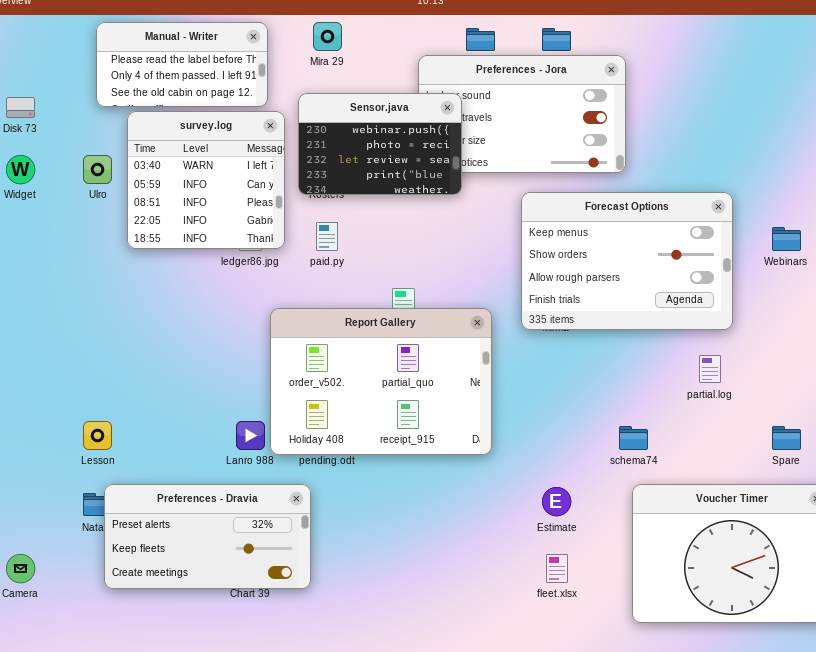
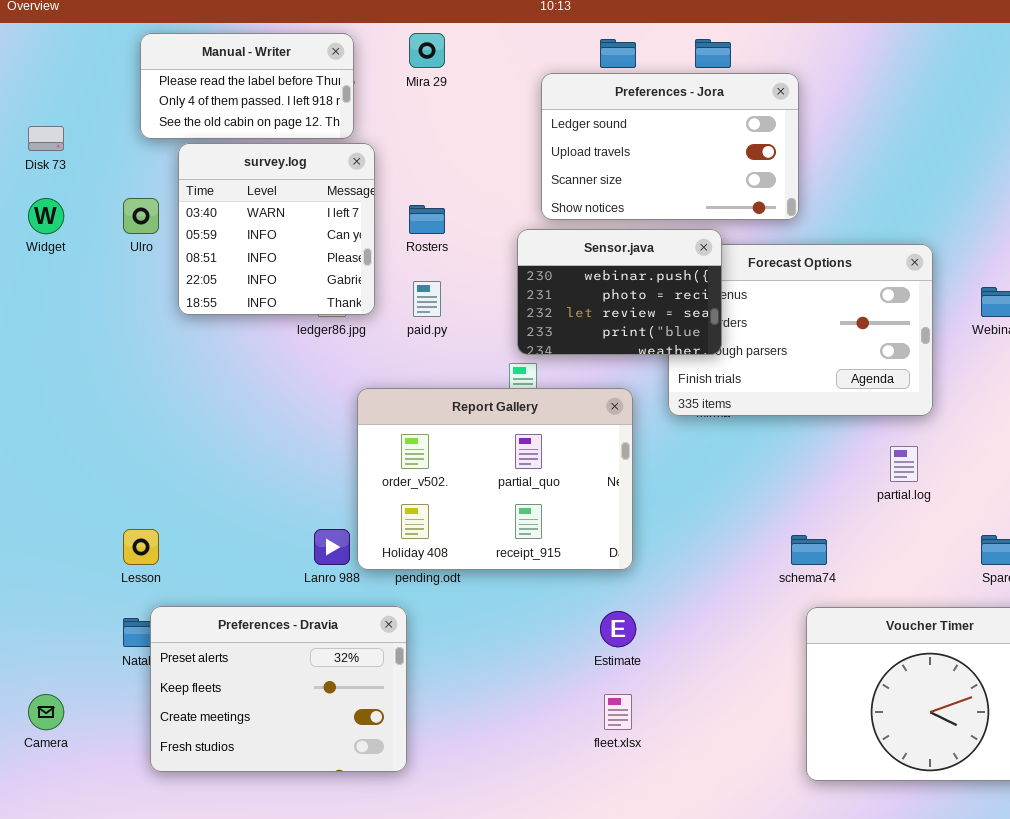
Sensor.java: [298,93,462,195] -> [517,229,722,355], moved
Preferences - Dravia: [104,484,311,589] -> [150,606,407,772], resized
Estimate: [542,487,571,516] -> [600,611,636,647], moved
fleet.xlsx: [546,554,568,583] -> [604,694,632,730], moved

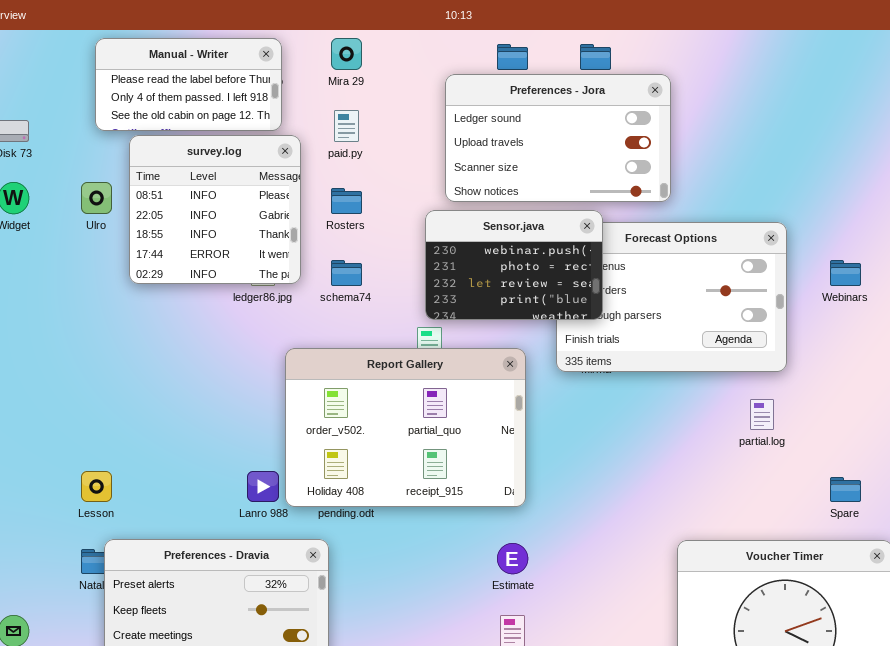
survey.log: [178,143,375,315] -> [129,135,301,284], scrolled down 2 rows
paid.py: [413,281,441,317] -> [334,110,359,142], moved
schema74: [791,535,827,565] -> [331,260,362,286], moved

